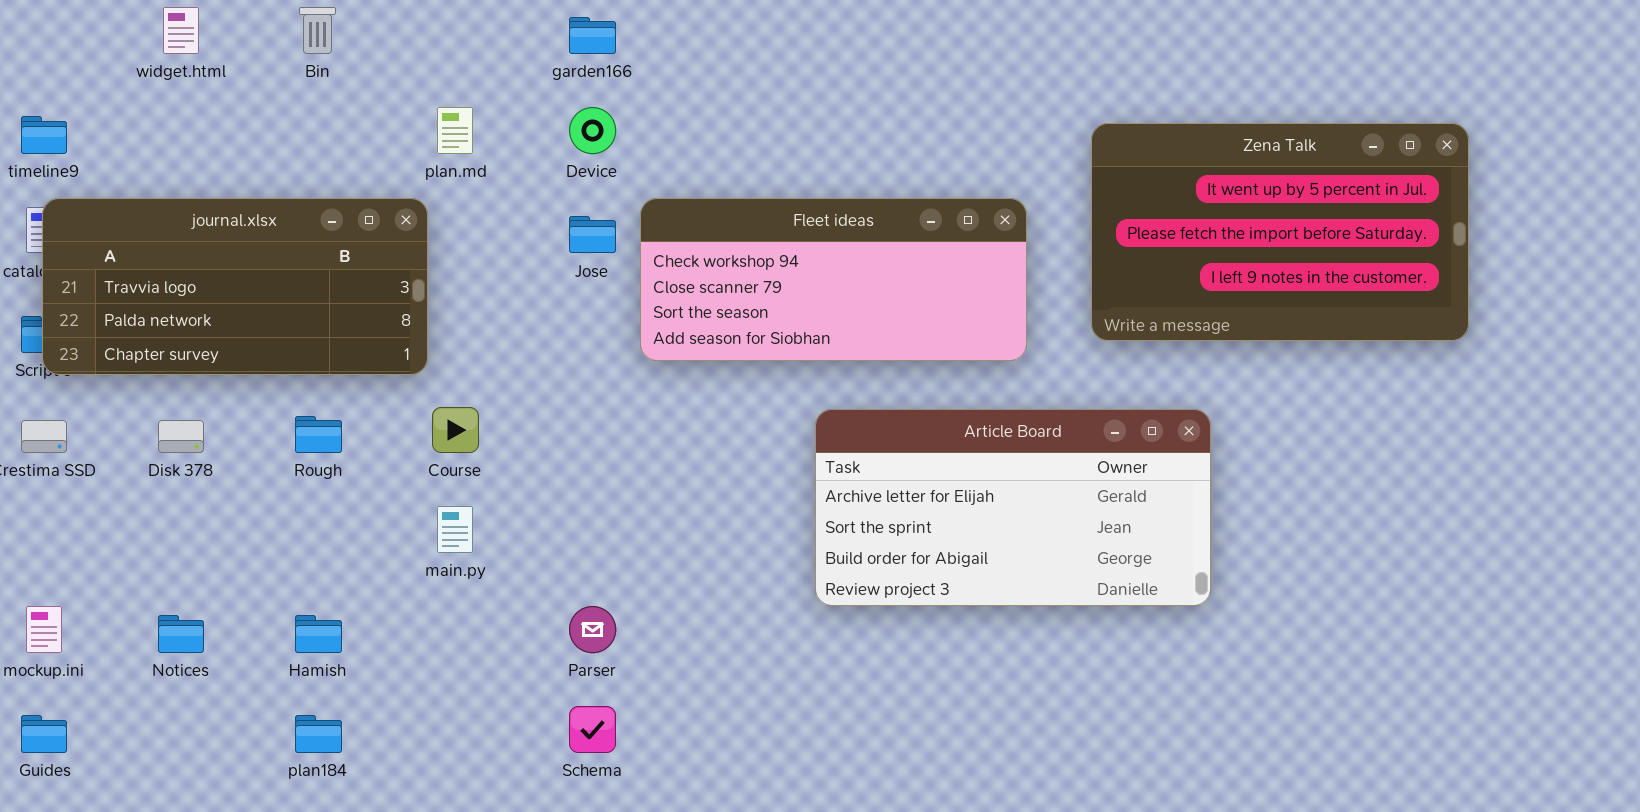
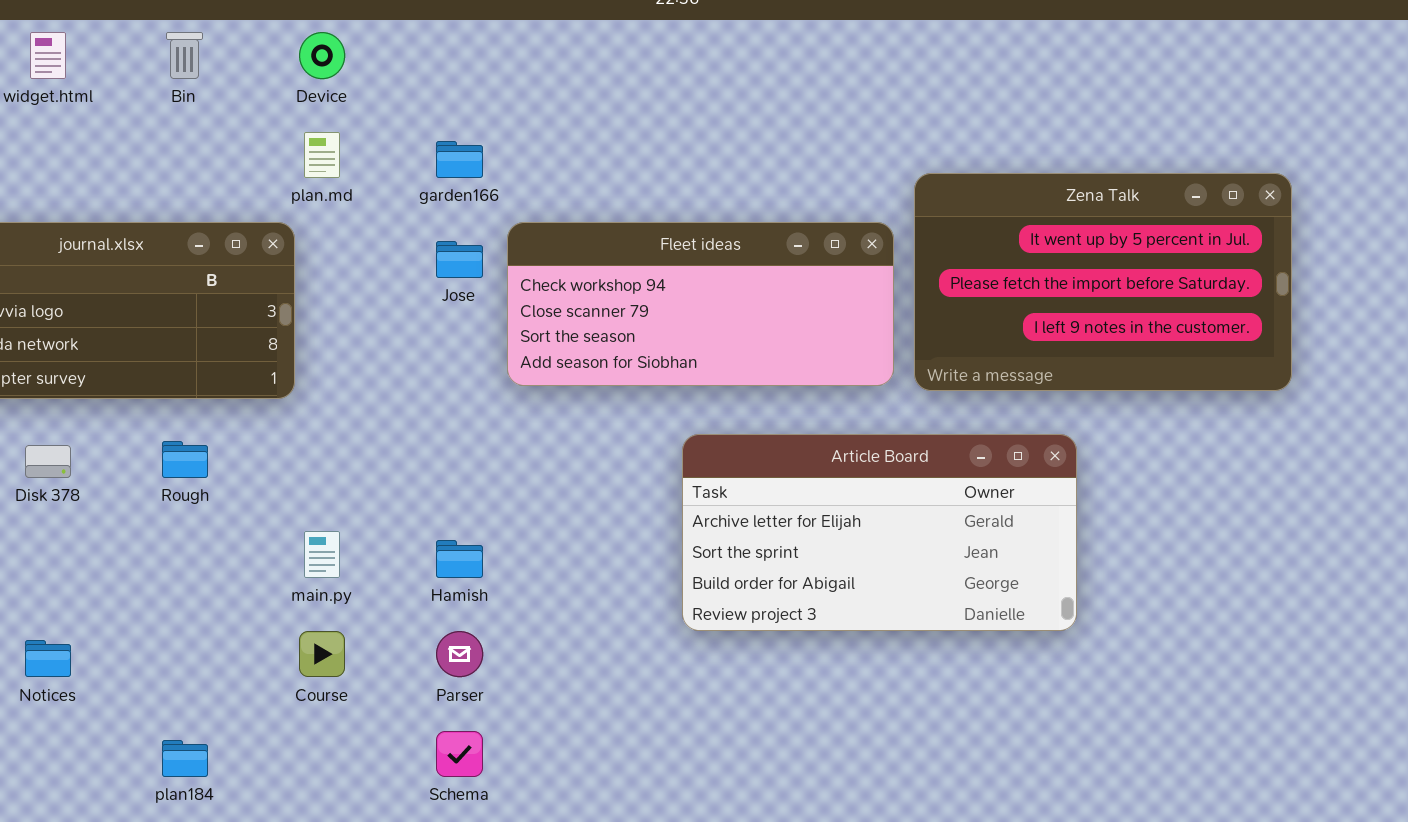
garden166: [569,17,616,54] -> [436,141,483,178], moved
Device: [569,107,616,154] -> [299,32,345,79], moved
Zena Talk: [1091,123,1469,341] -> [914,173,1292,391], moved
Course: [432,407,479,453] -> [299,631,345,677], moved
Hamish: [295,615,342,653] -> [436,540,483,578], moved

